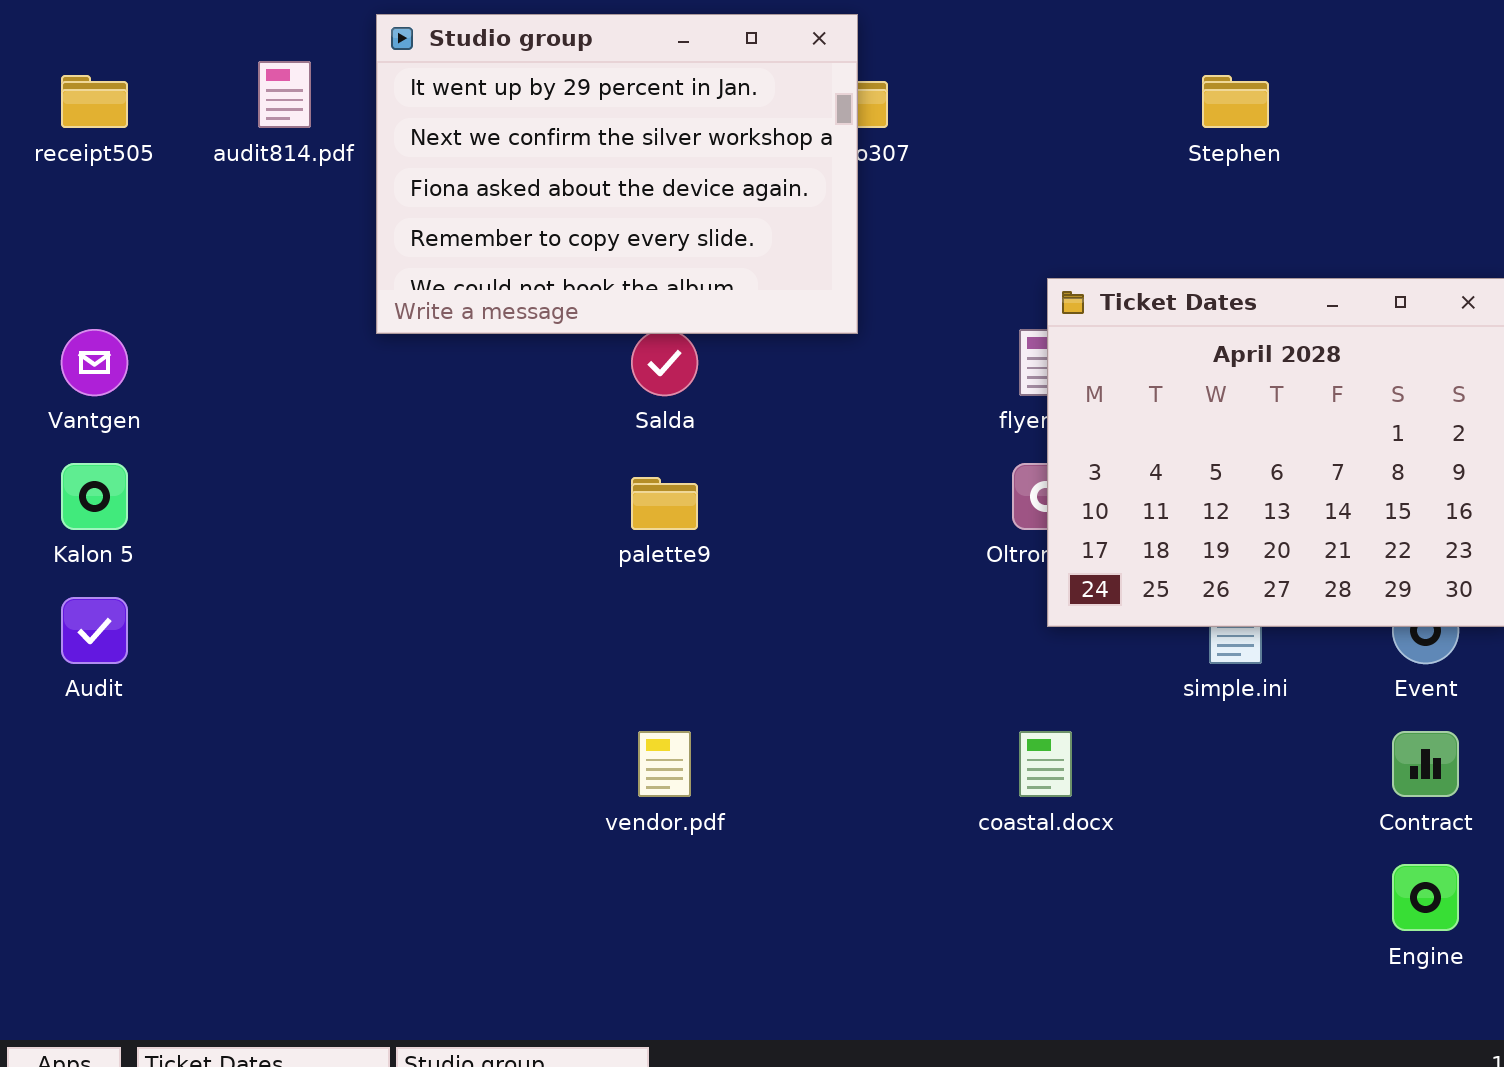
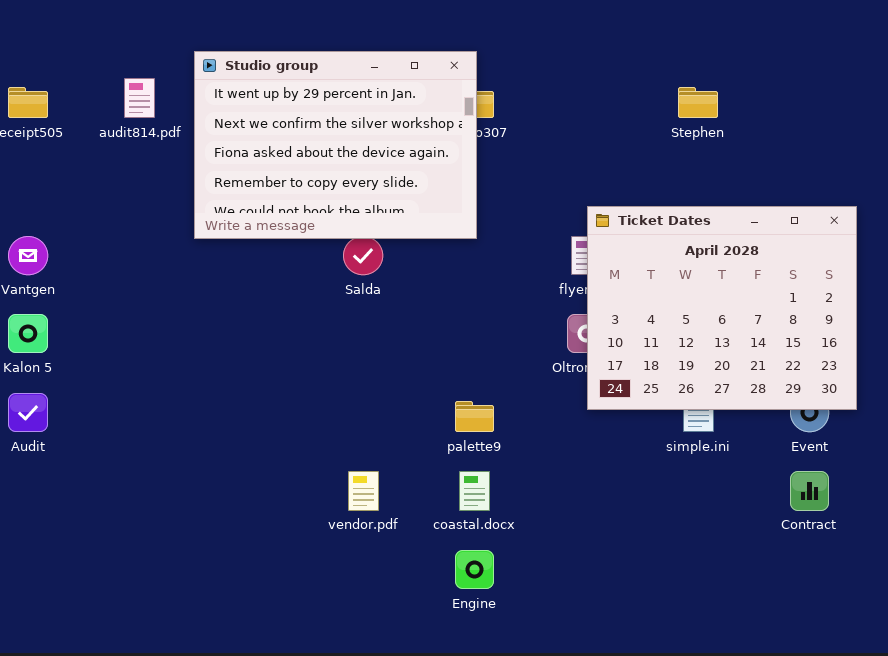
palette9: [631,477,698,530] -> [455,401,494,432], moved
coastal.docx: [1019,731,1072,797] -> [459,471,490,511], moved
Engine: [1392,864,1459,931] -> [455,550,494,589], moved

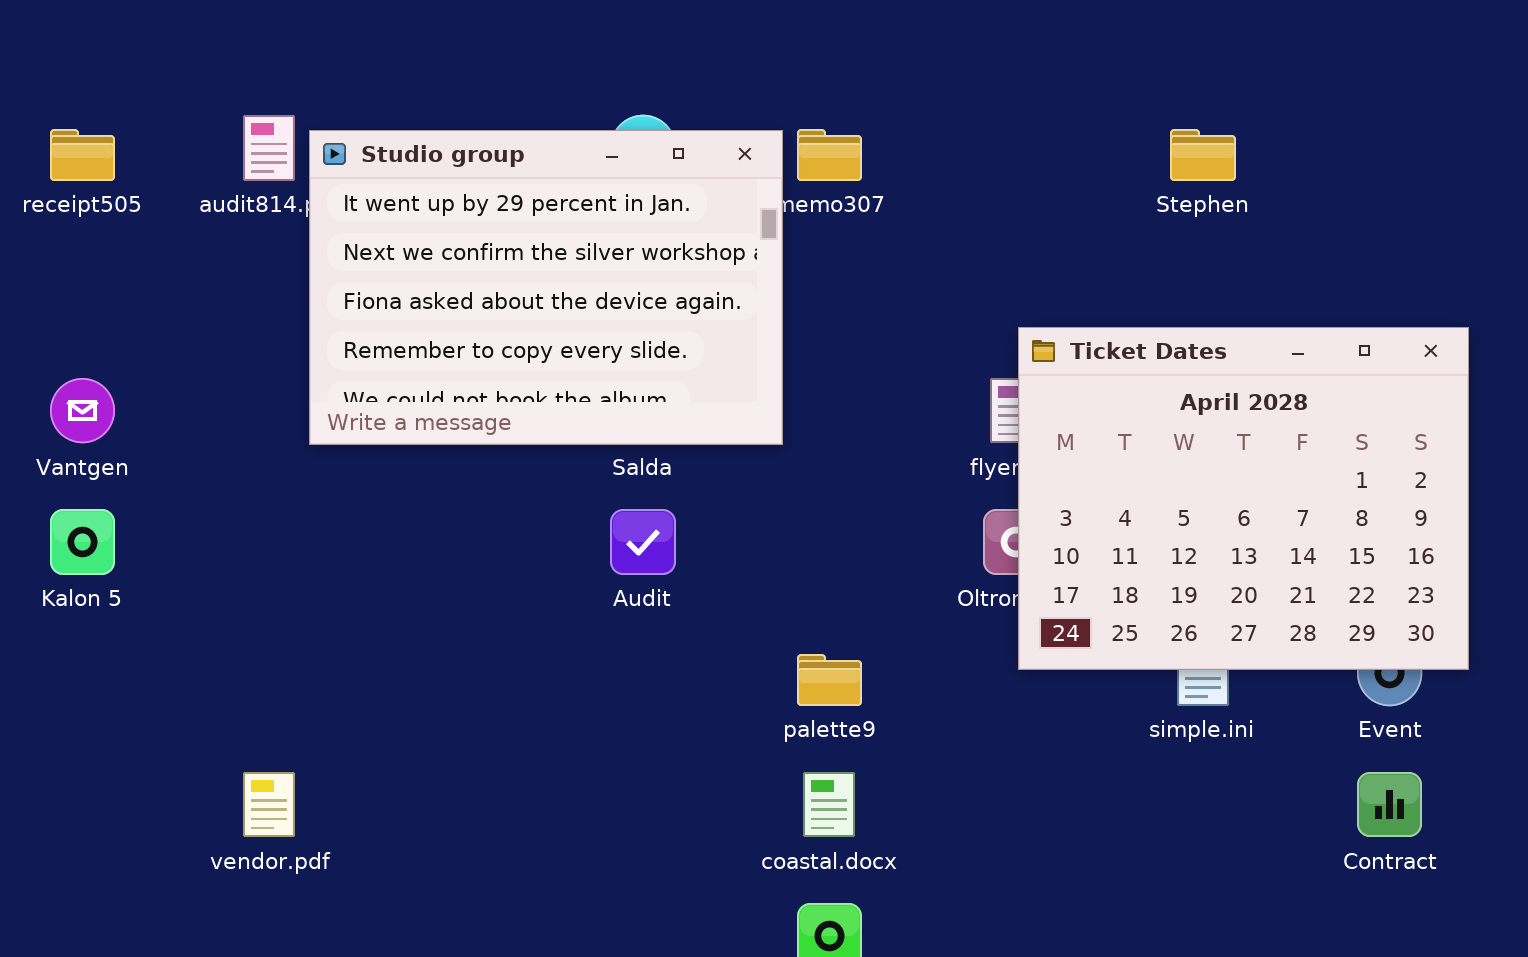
Studio group: [194,51,477,239] -> [309,130,783,445], moved
Audit: [8,393,48,432] -> [610,509,676,575], moved
vendor.pdf: [348,471,379,511] -> [243,772,295,837], moved

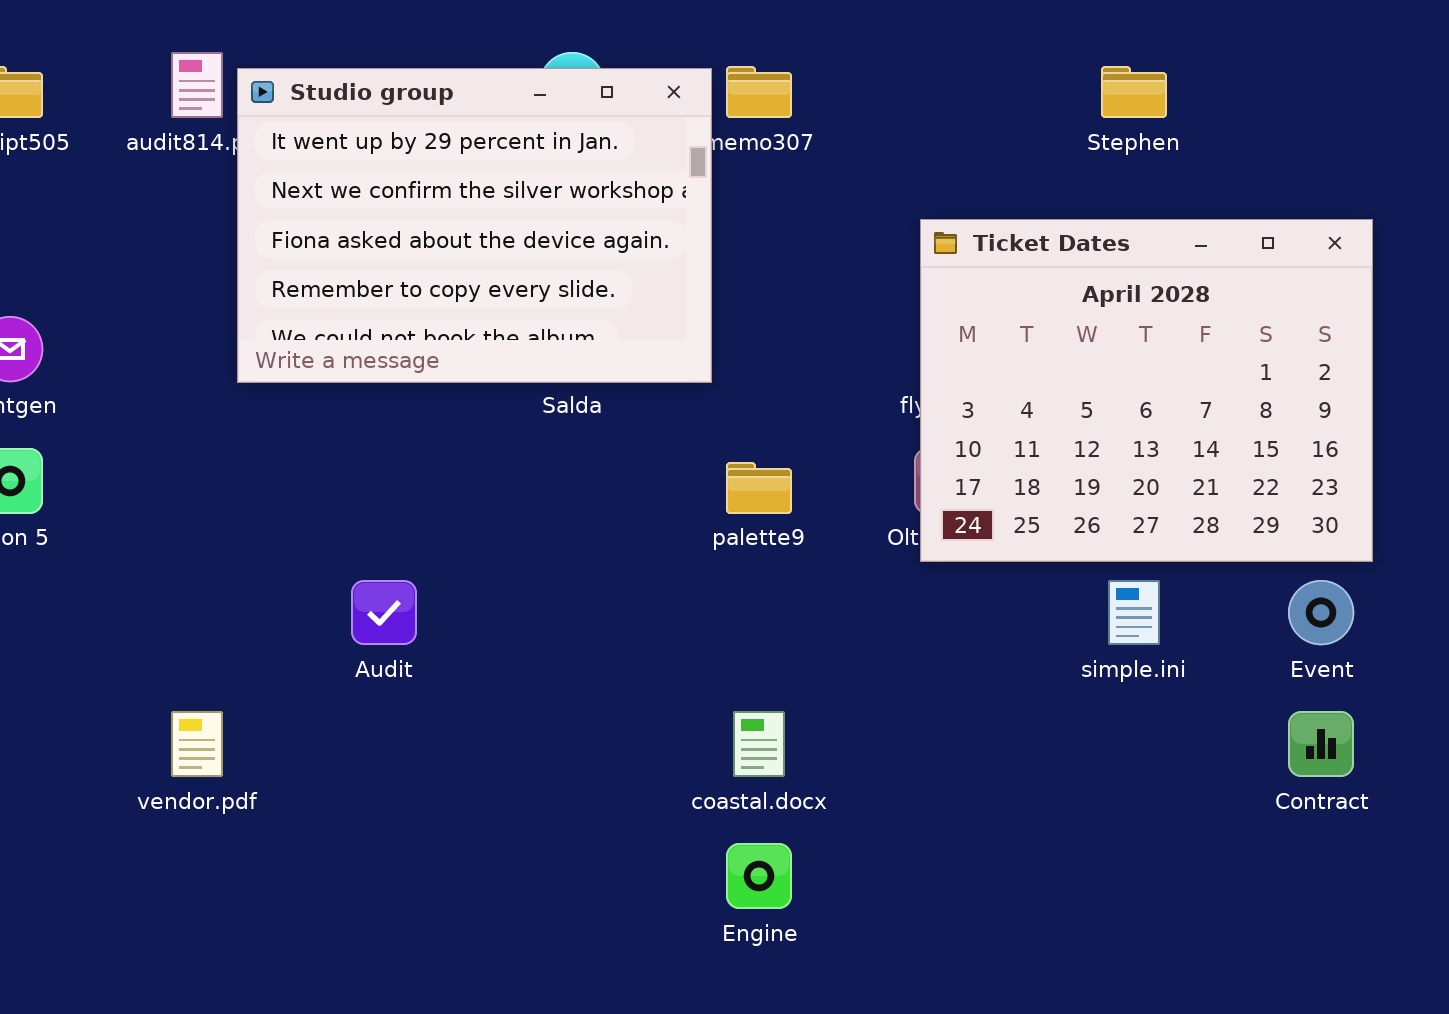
Ticket Dates: [1018,327,1469,670] -> [920,219,1373,562], moved
Audit: [610,509,676,575] -> [351,580,417,645], moved
palette9: [797,654,862,706] -> [726,462,792,514], moved

